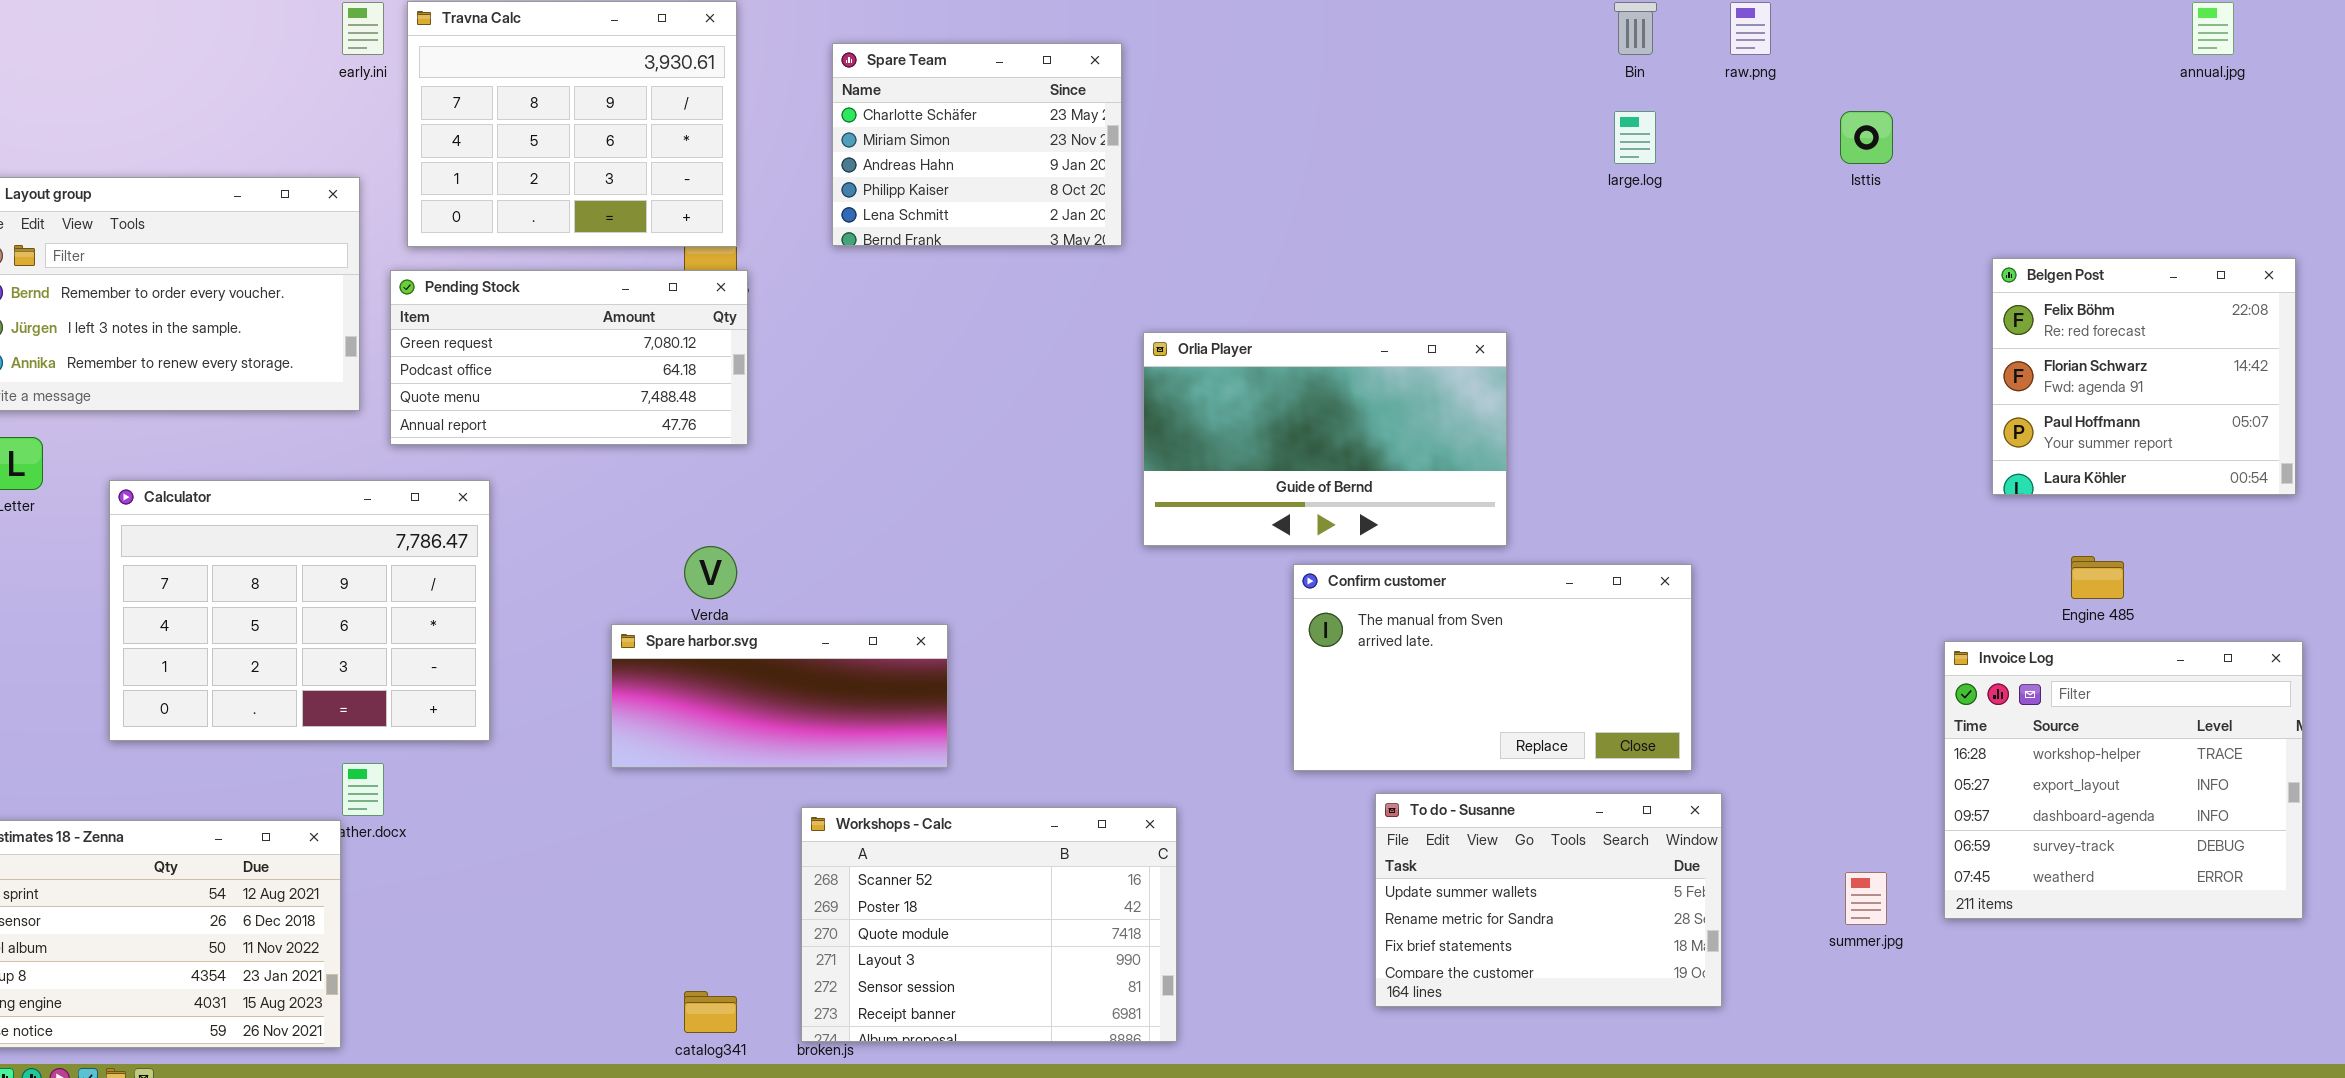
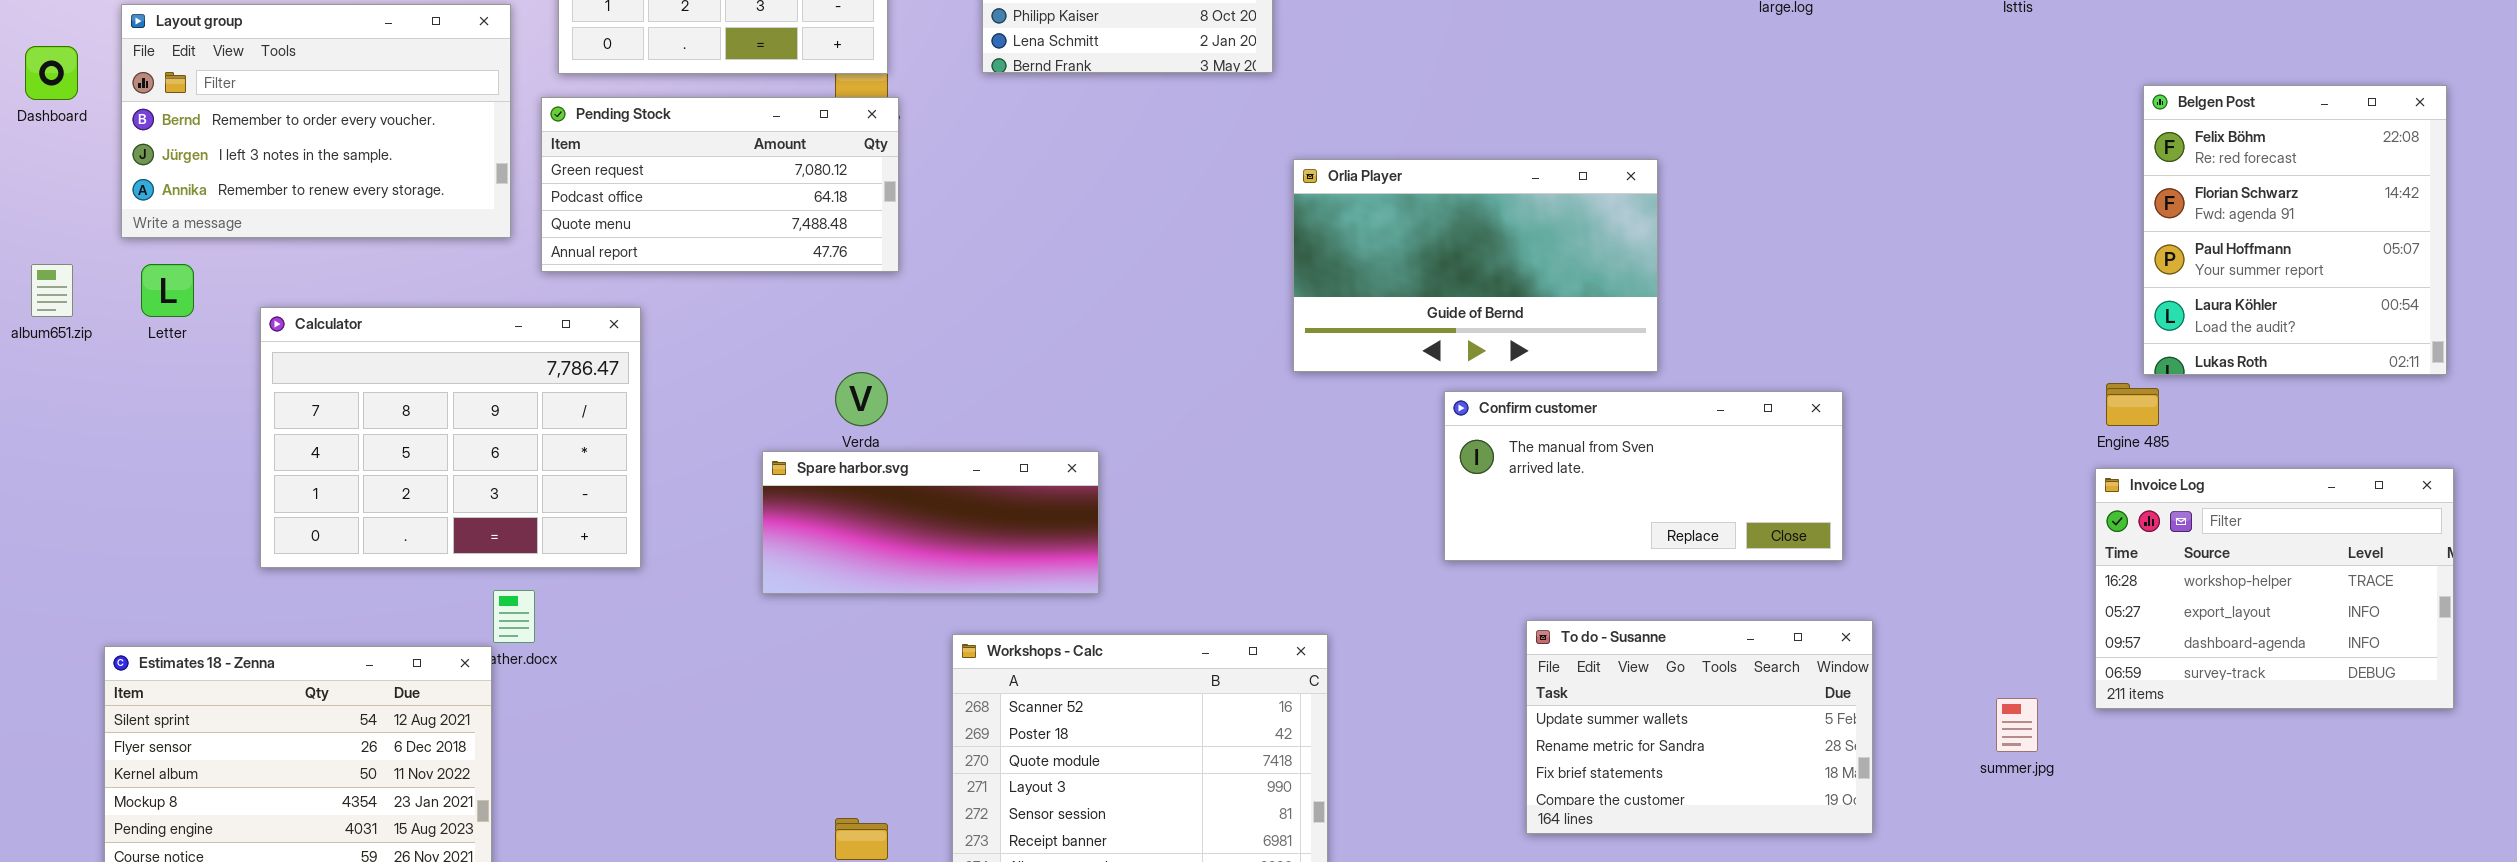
Belgen Post: [1992,258,2296,495] -> [2143,85,2447,375], resized
Engine 485: [2071,556,2124,599] -> [2106,383,2159,426], moved
Confirm customer: [1293,564,1692,771] -> [1444,391,1843,561], resized
Invoice Log: [1944,641,2303,919] -> [2095,468,2454,709], resized

